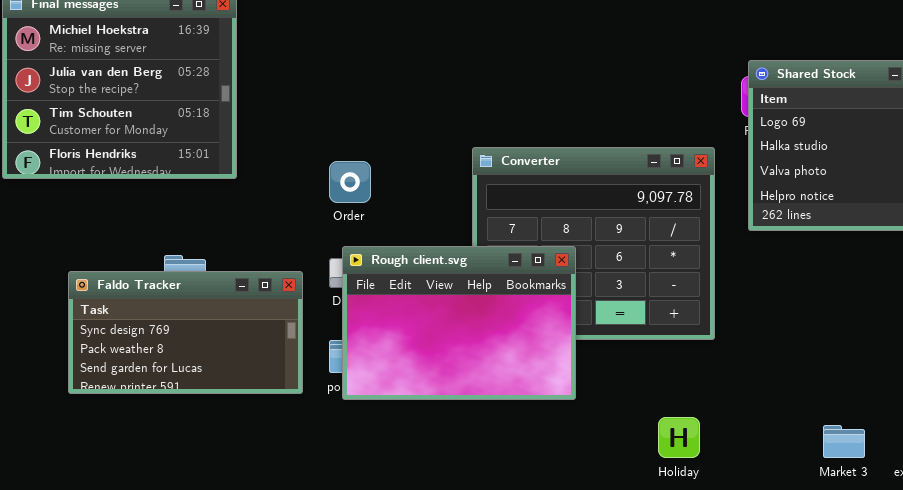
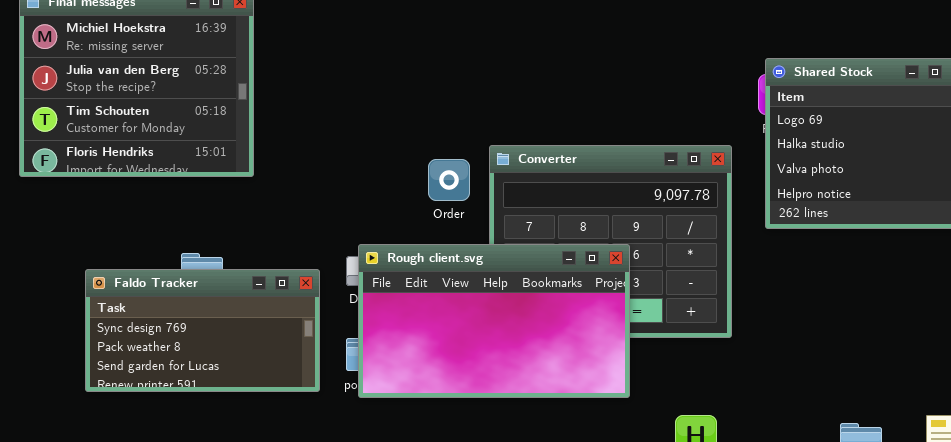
Order: [329,161,371,203] -> [428,159,470,201], moved
Rough client.svg: [342,246,576,400] -> [358,244,630,398], resized

